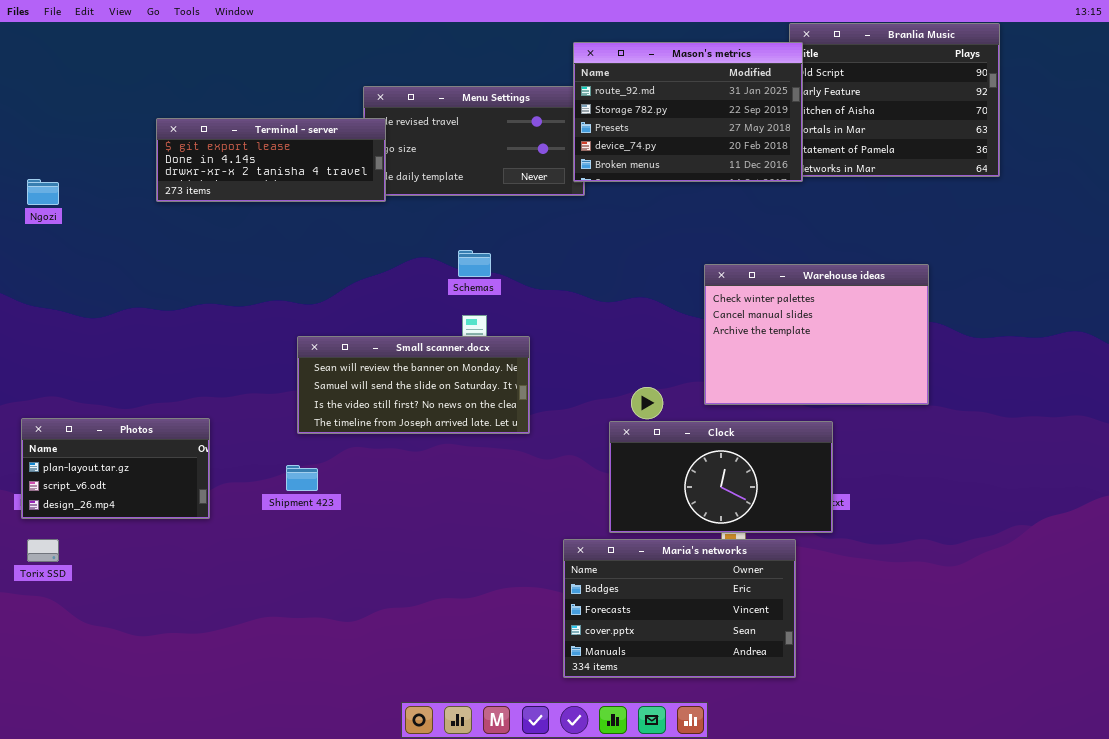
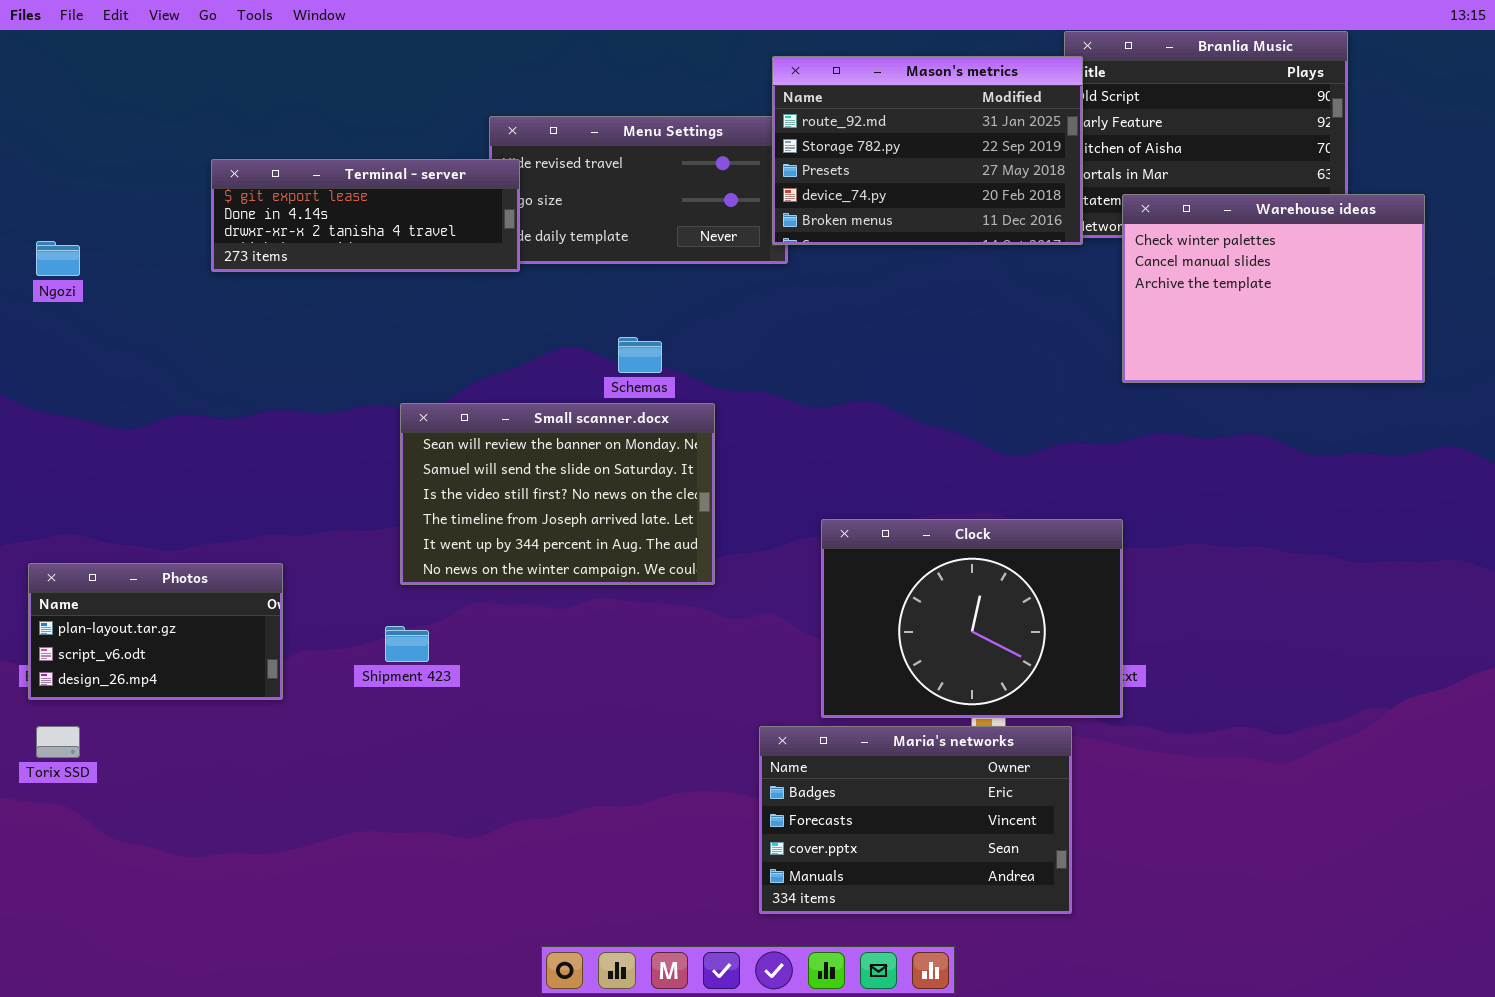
Warehouse ideas: [704,264,929,405] -> [1122,194,1425,383], moved
Small scanner.docx: [297,336,530,434] -> [400,403,715,585], resized
Clock: [609,421,833,533] -> [821,519,1123,718], resized

